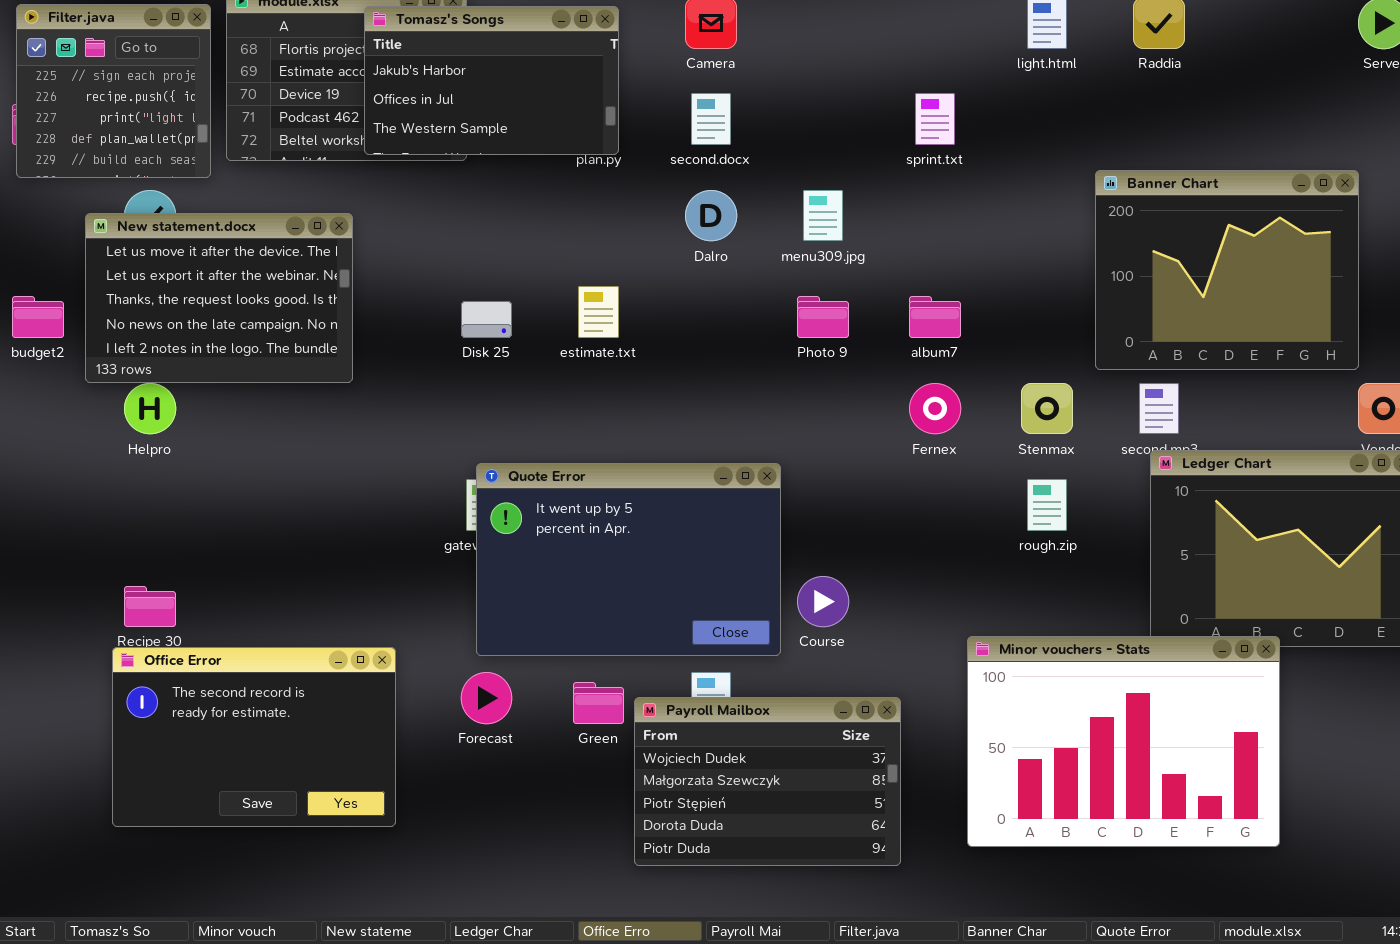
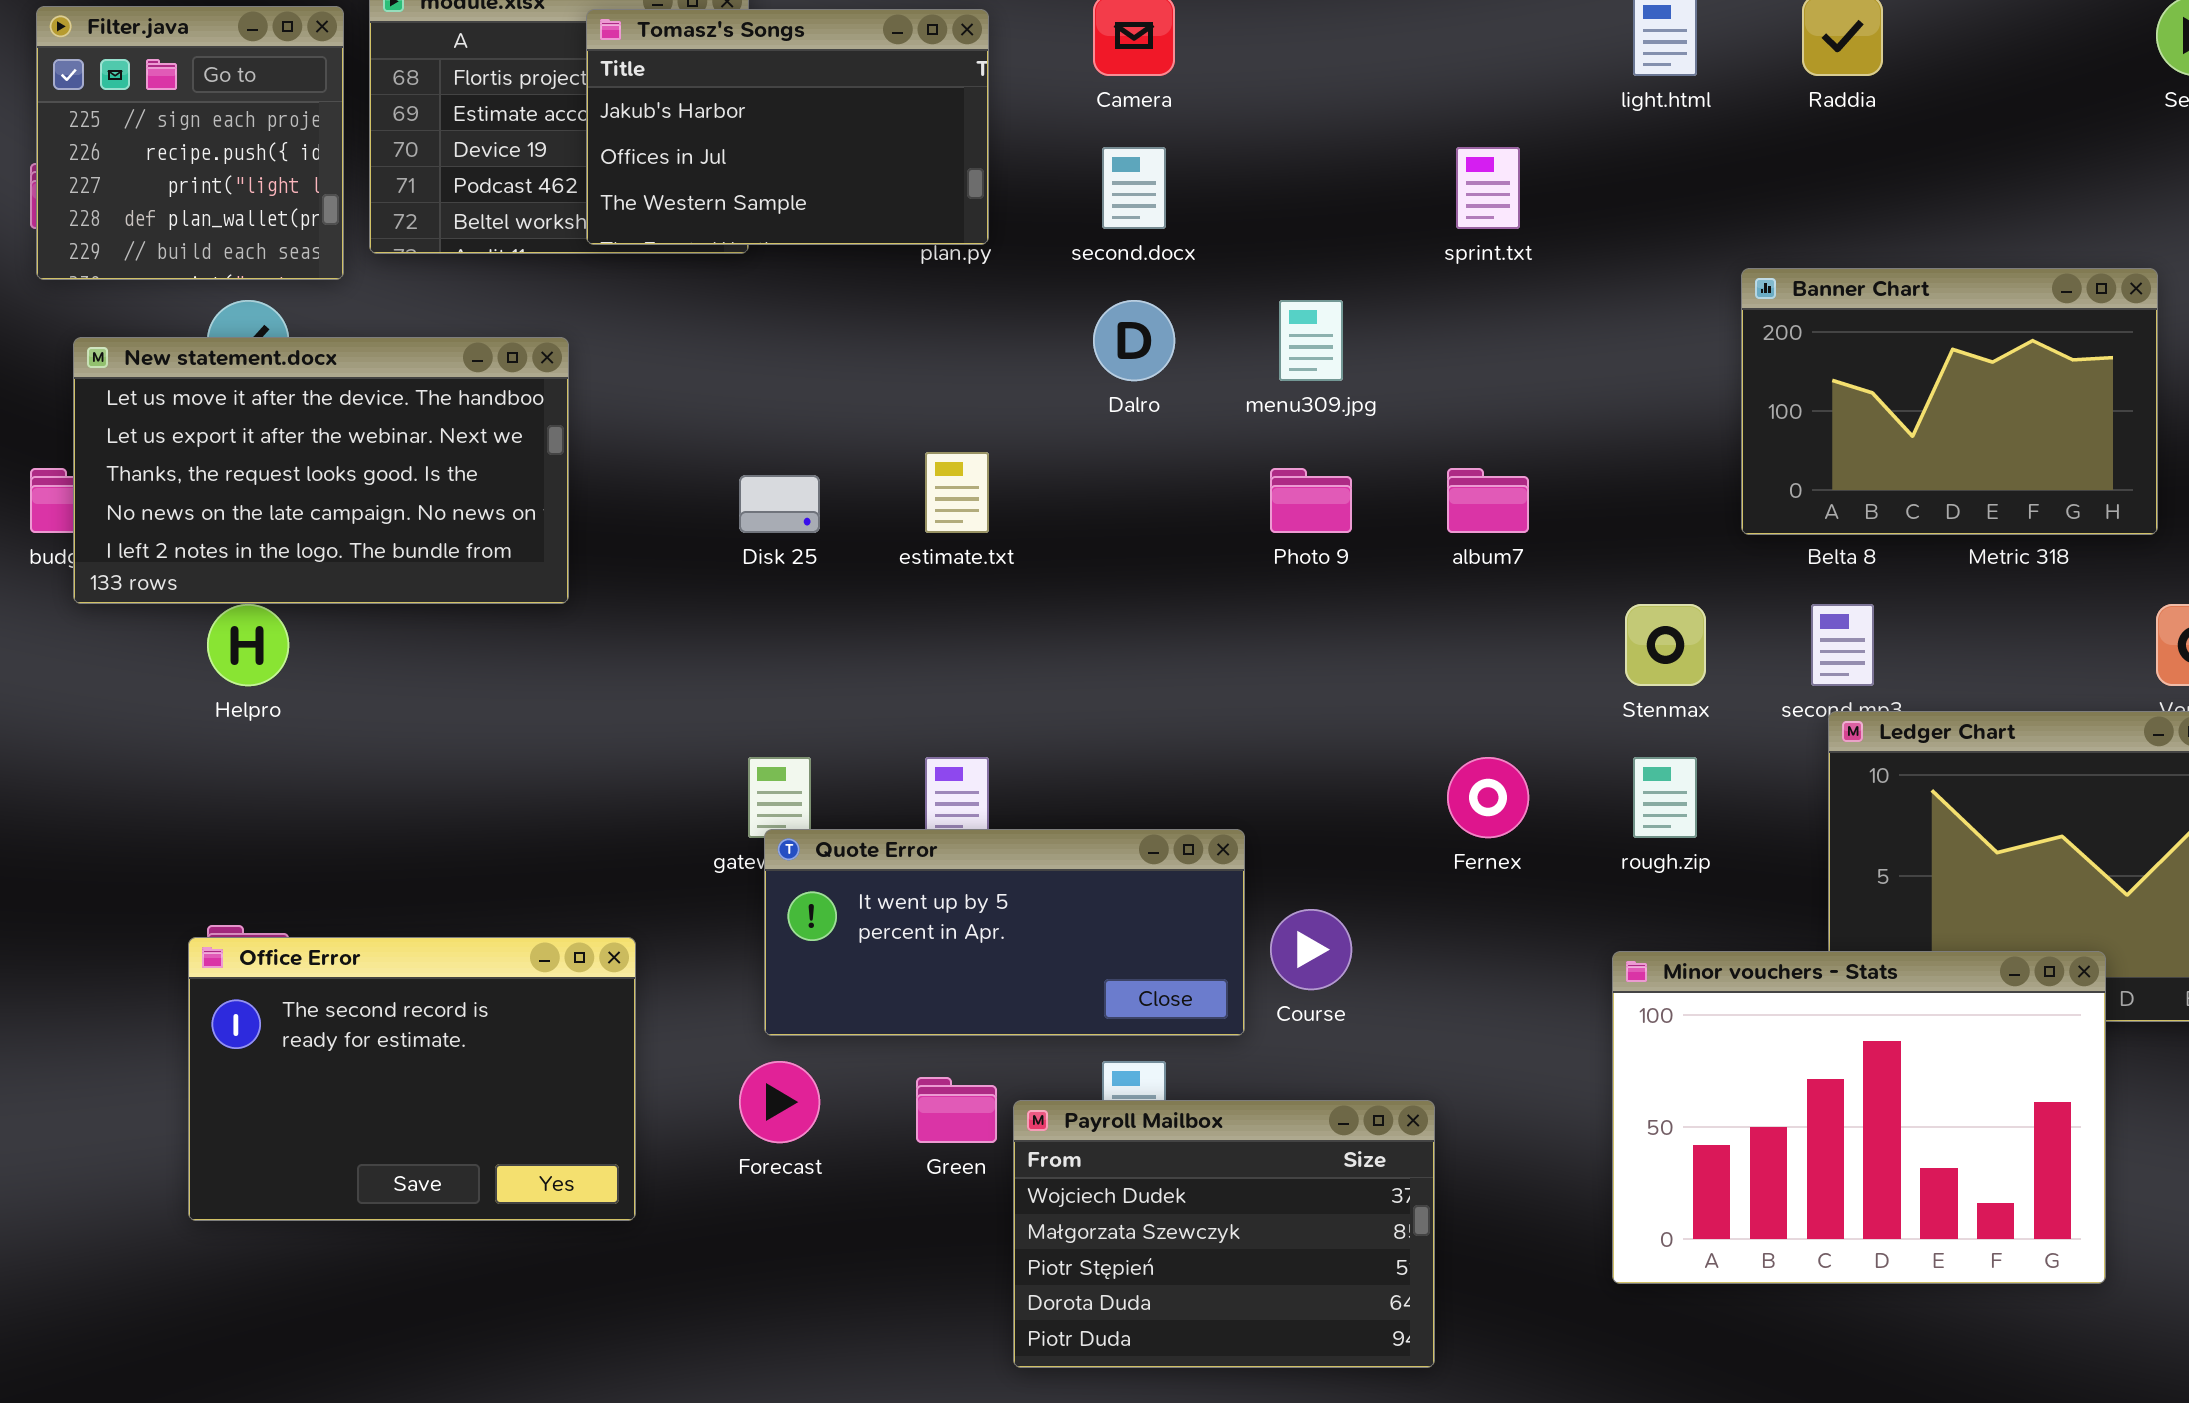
Banner Chart: [1095,170,1359,370] -> [1741,268,2158,535], resized
New statement.docx: [85,213,353,383] -> [73,337,569,604], resized
Fernex: [909,383,961,434] -> [1447,757,1529,838], moved
Quote Error: [476,463,781,656] -> [764,829,1245,1036], resized
Minor vouchers - Stats: [967,636,1280,847] -> [1612,951,2106,1284], moved
Office Error: [112,647,396,827] -> [188,937,636,1221], moved

